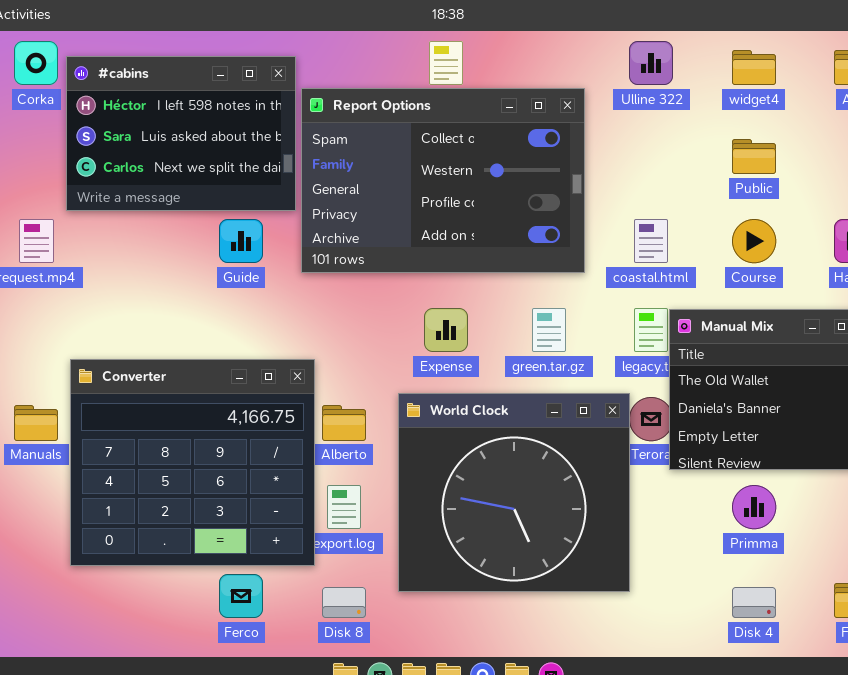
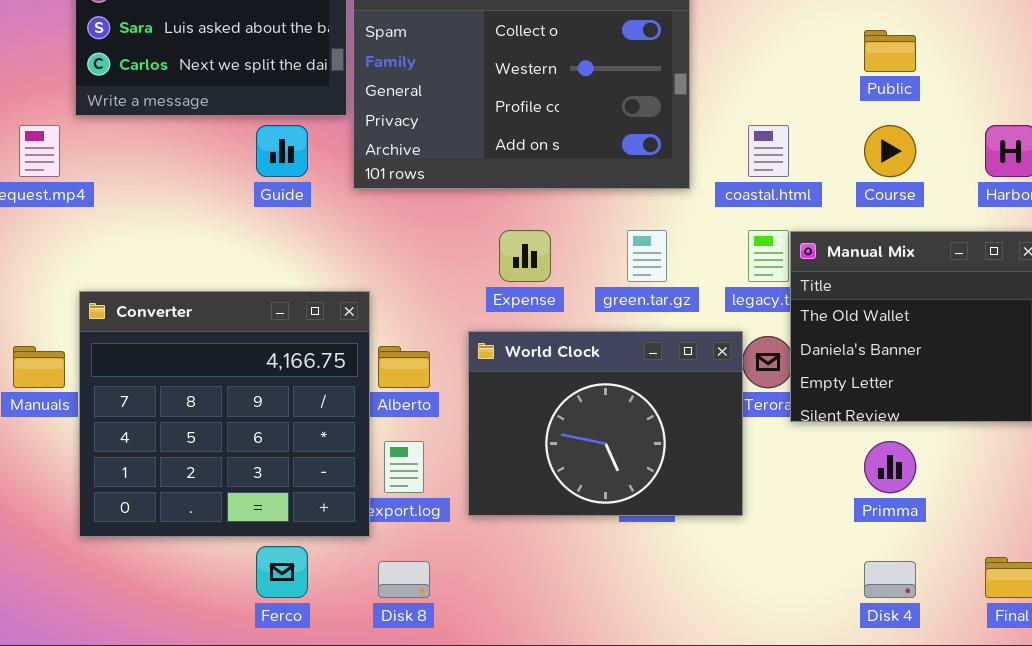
World Clock: [398,393,630,592] -> [468,331,743,516], resized

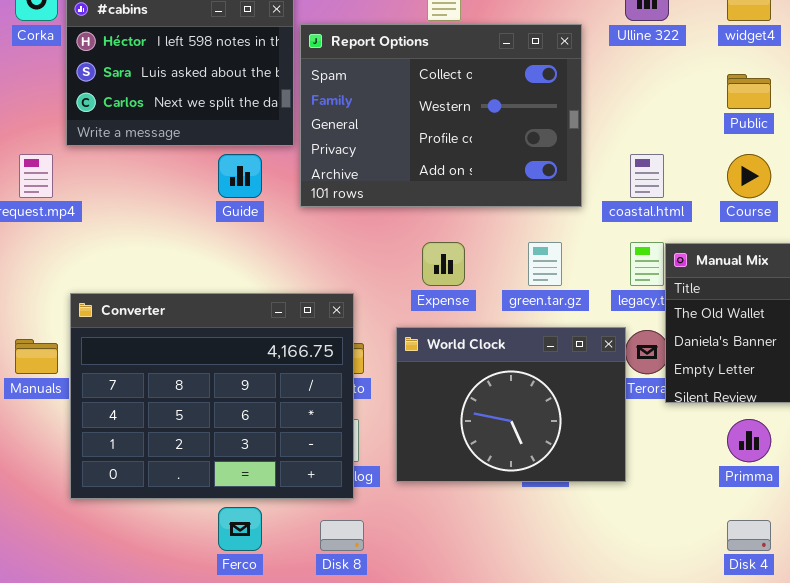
Converter: [79,291,370,537] -> [70,293,354,499], resized

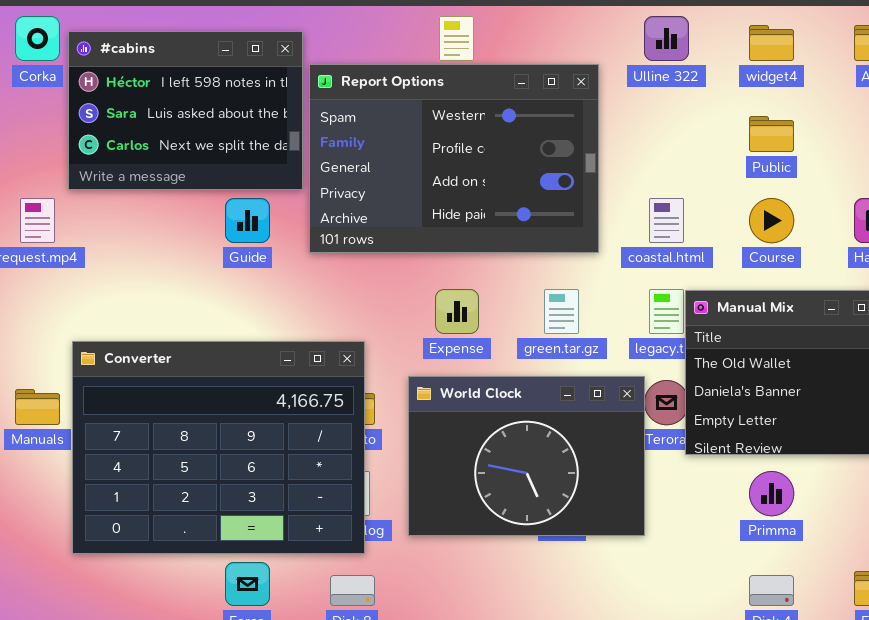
Report Options: [300,24,582,207] -> [309,64,599,253], scrolled down 1 row

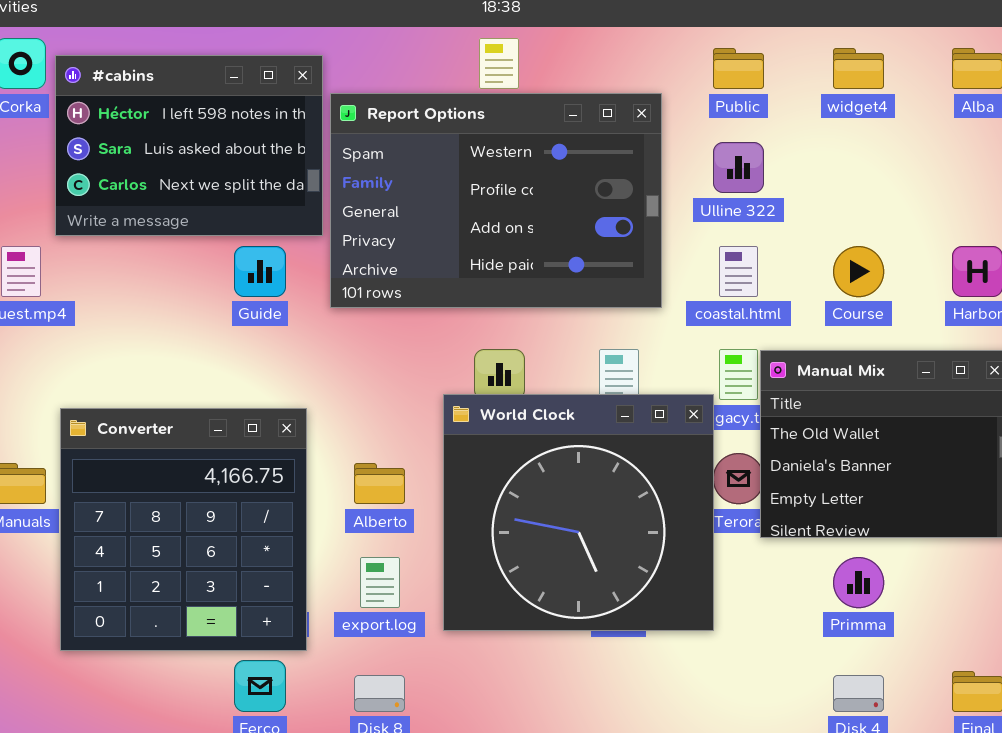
Ulline 322: [644,16,689,61] -> [713,142,764,193], moved
Public: [749,116,794,152] -> [713,48,764,89], moved
Converter: [72,341,365,554] -> [60,408,307,651], resized
World Clock: [408,376,645,536] -> [443,394,714,631], resized

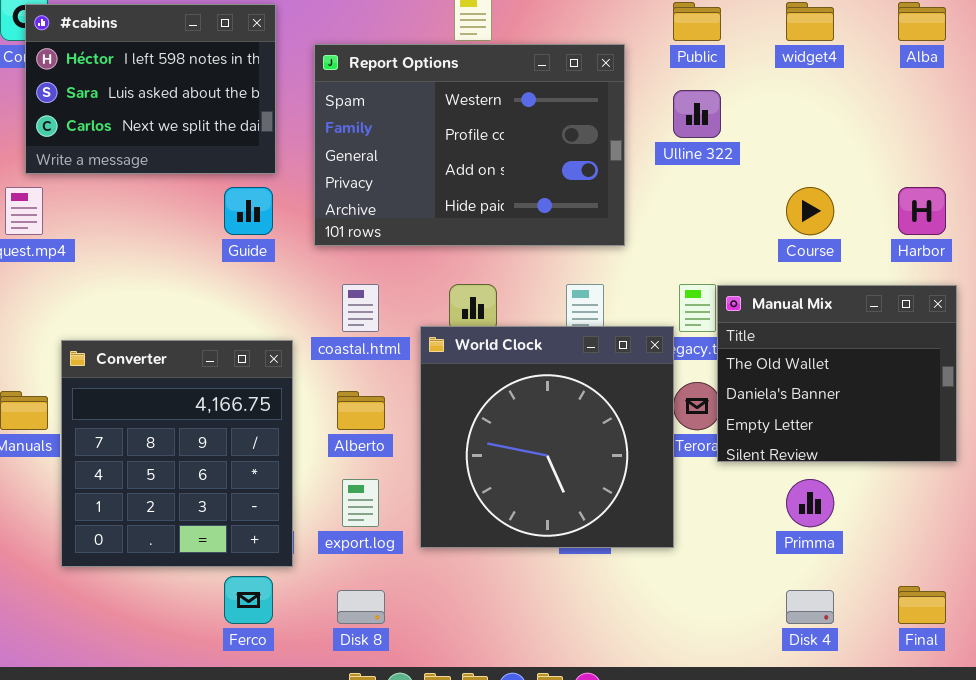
#cabins: [55,55,323,236] -> [25,4,276,174], moved
coastal.html: [719,246,758,297] -> [342,284,379,332], moved

